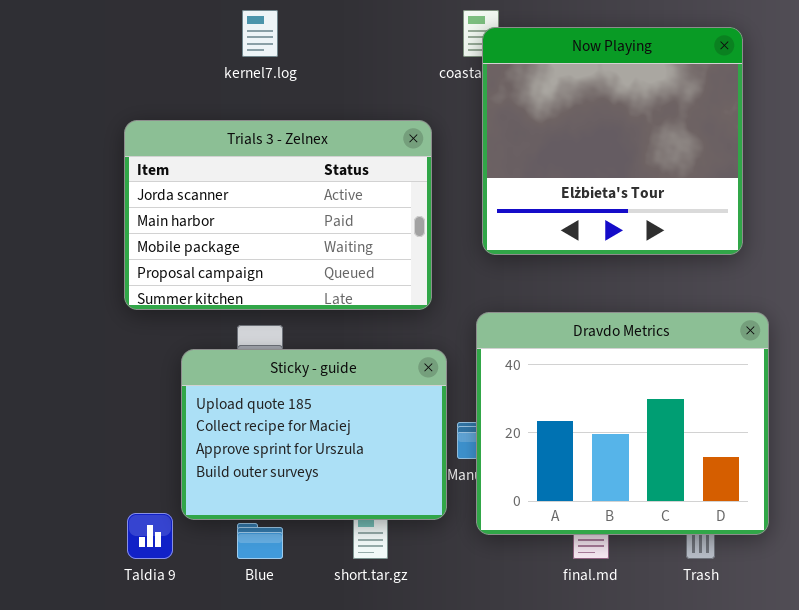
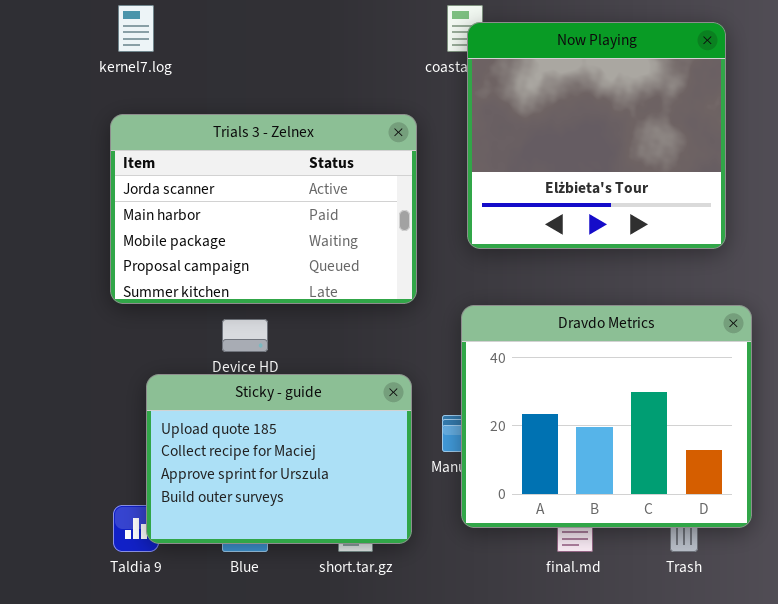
kernel7.log: [242,10,278,57] -> [118,5,154,52], moved
Sticky - guide: [181,349,447,520] -> [146,374,412,544], moved

